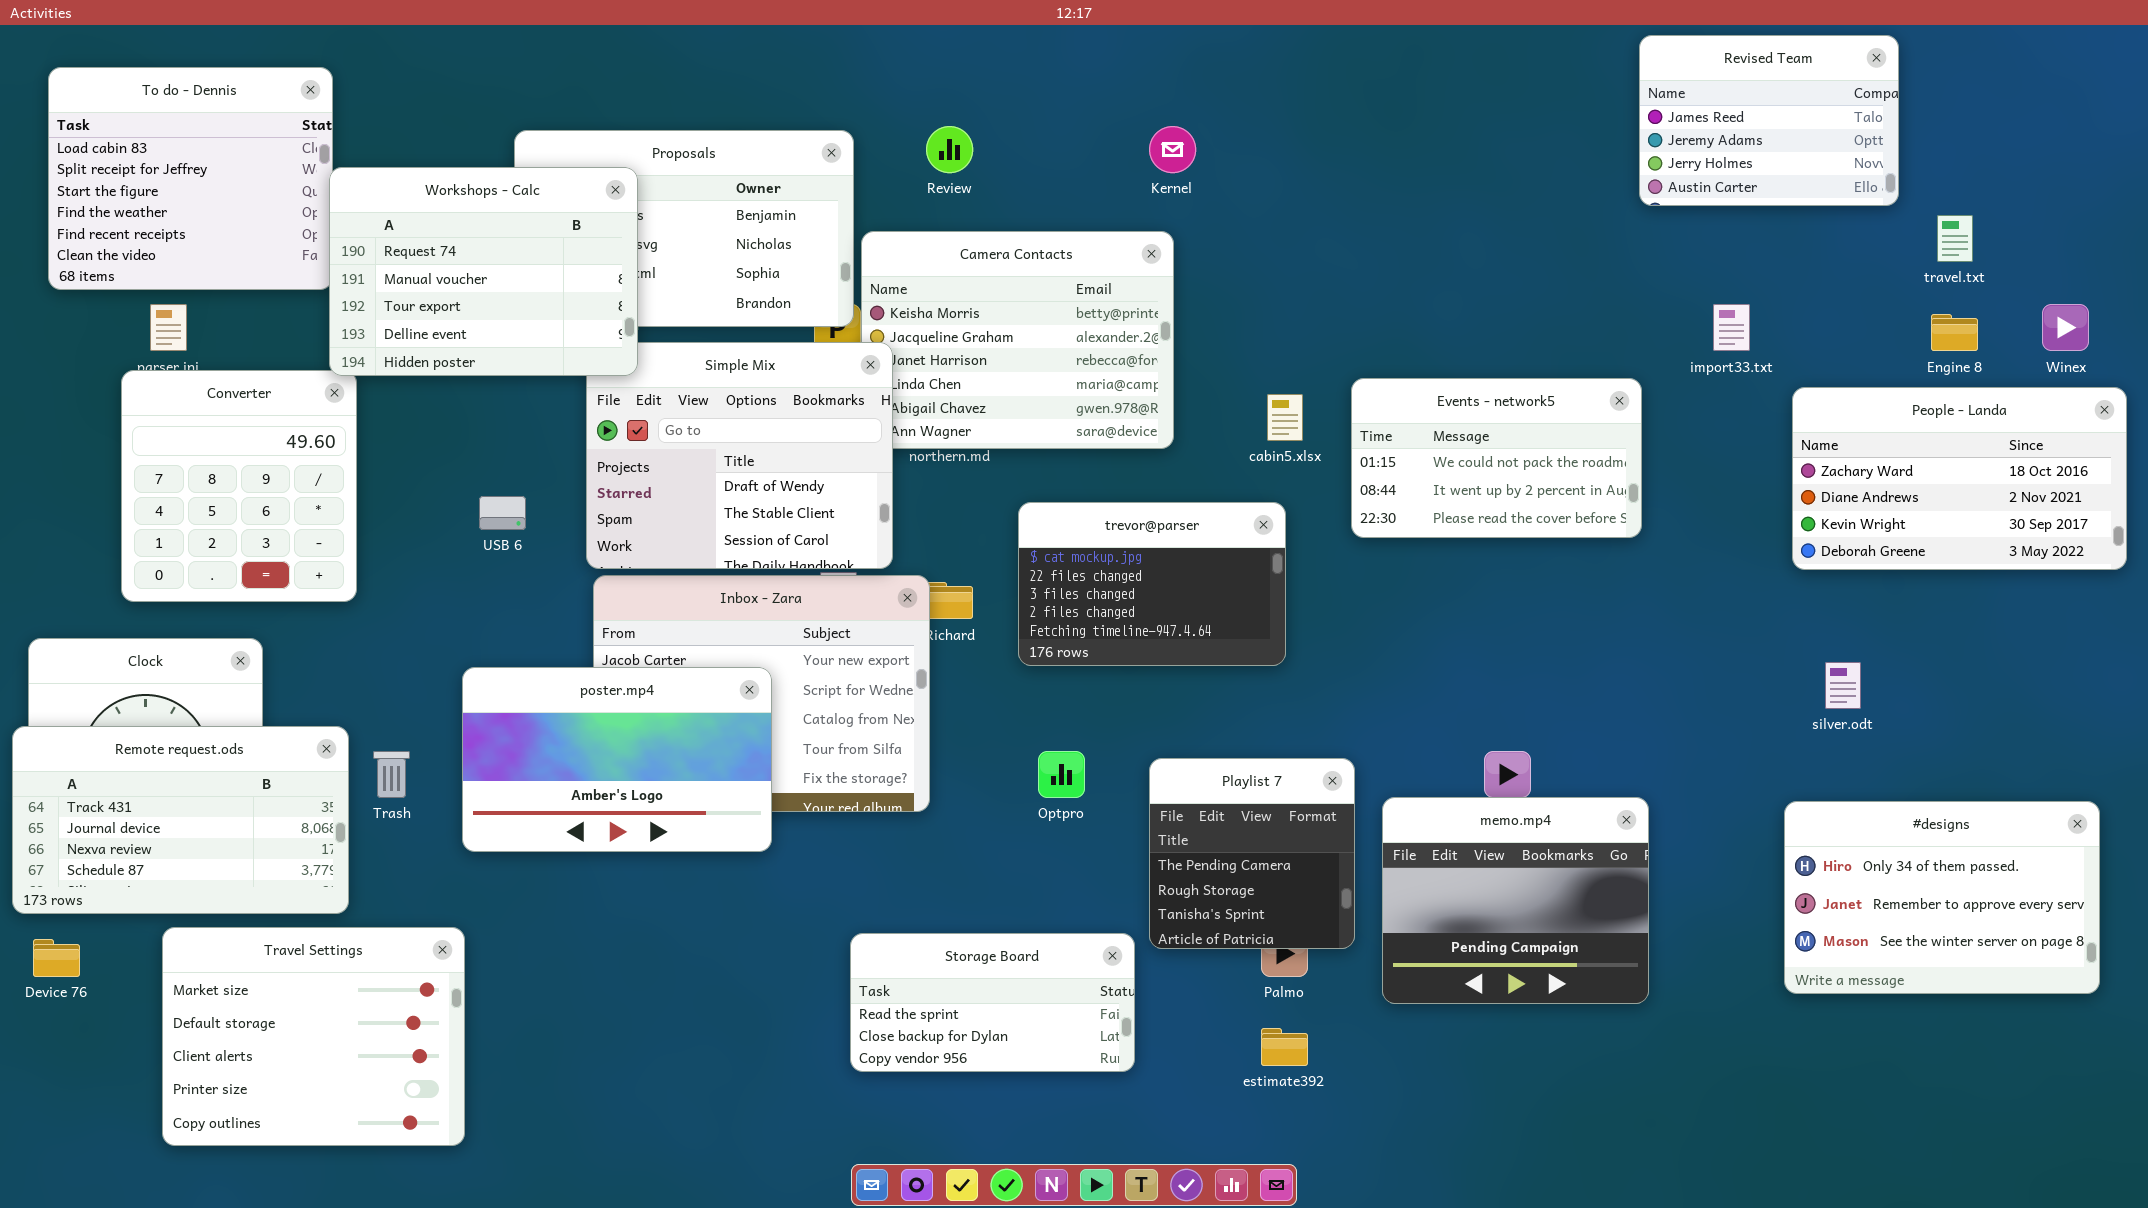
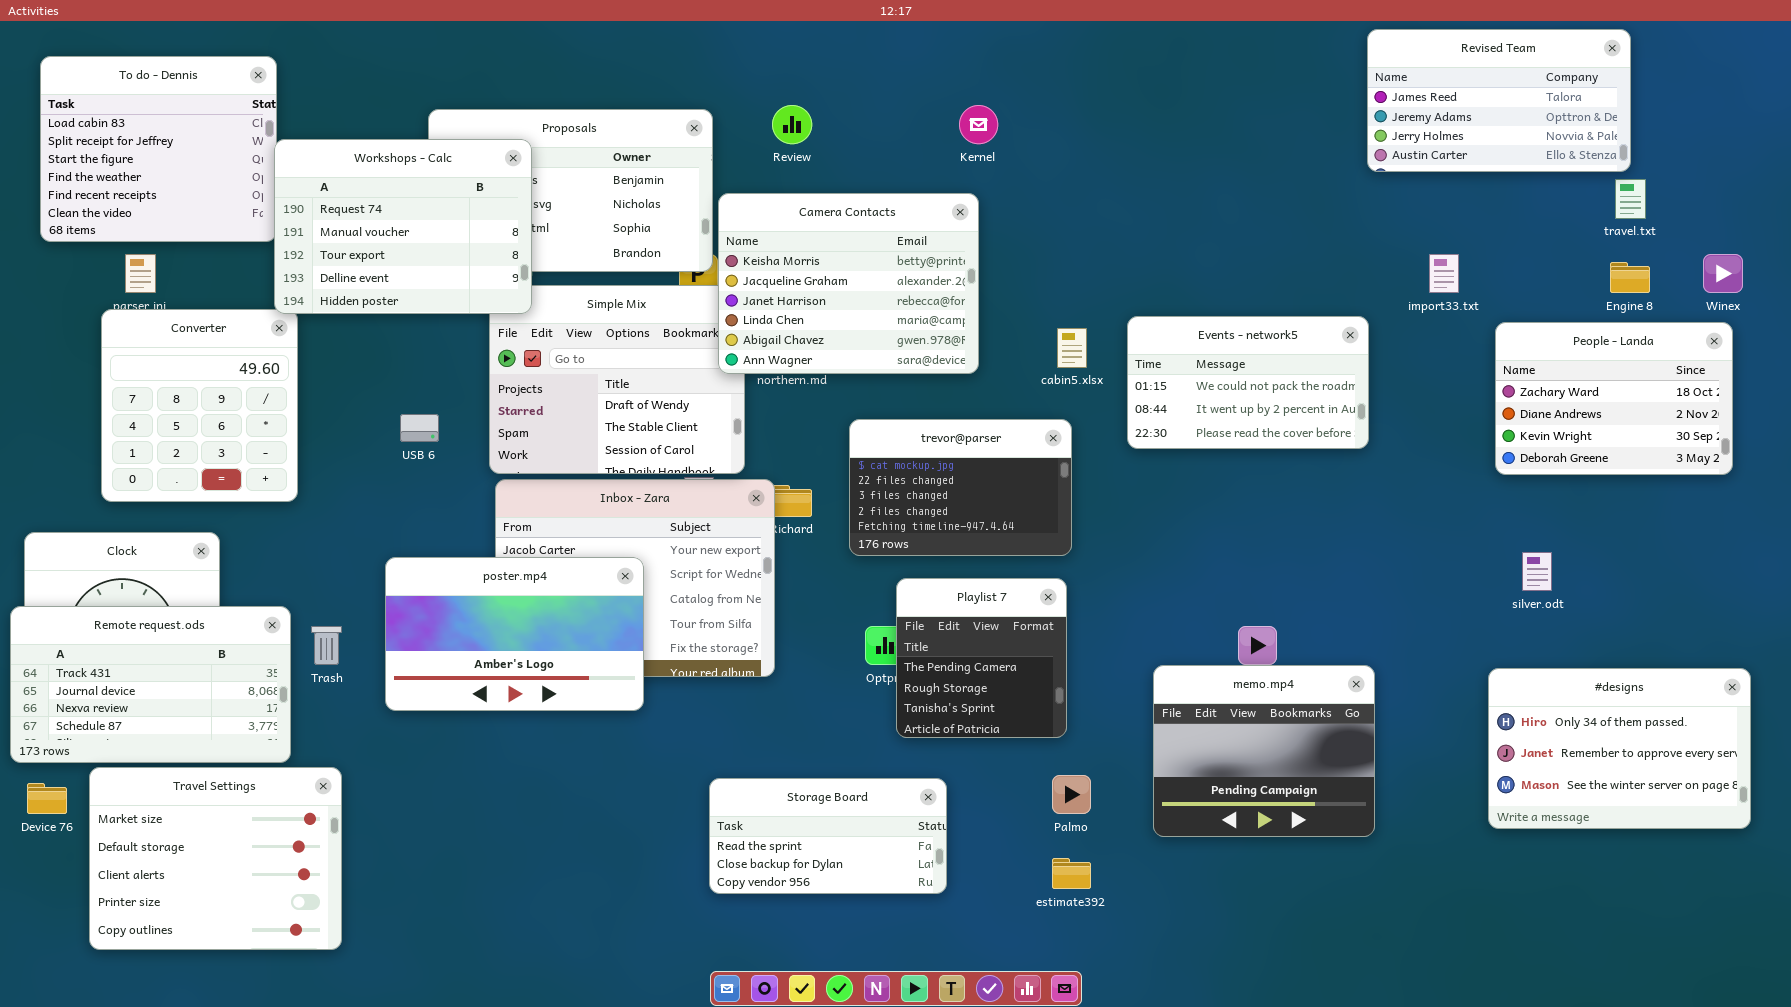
Revised Team: [1639,35,1899,206] -> [1367,29,1631,172], resized
Camera Contacts: [861,231,1174,449] -> [718,193,979,374], raised
People - Landa: [1792,387,2127,570] -> [1495,322,1733,475], resized
Playlist 7: [1149,758,1355,949] -> [896,578,1067,738], moved
Travel Settings: [162,927,465,1146] -> [89,767,342,950], moved

